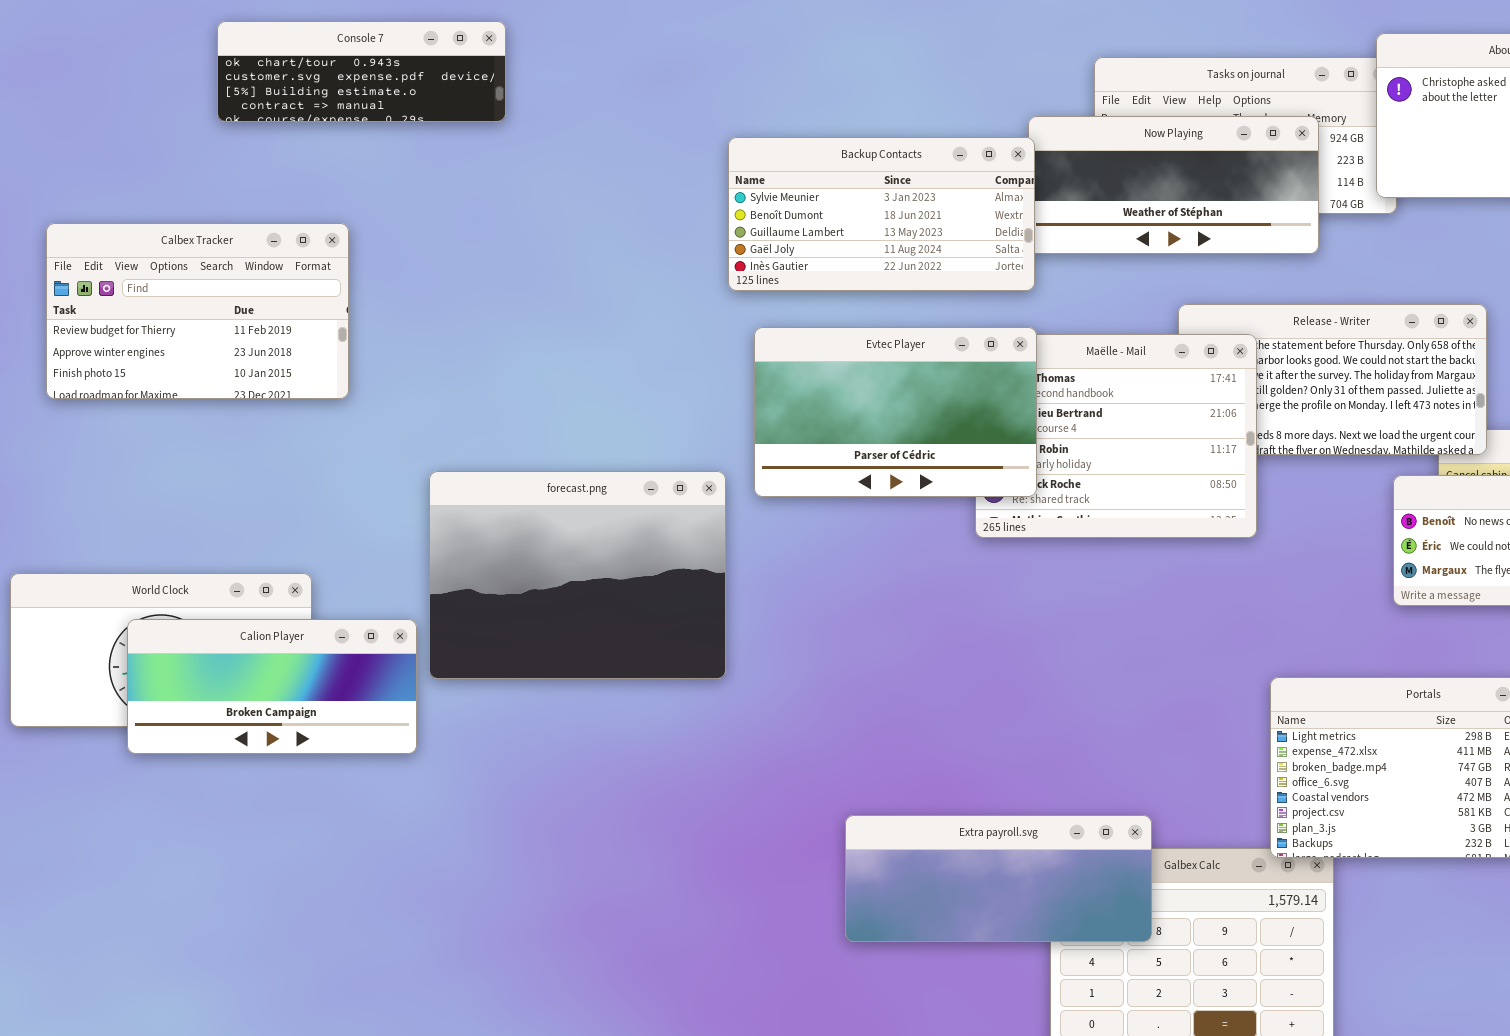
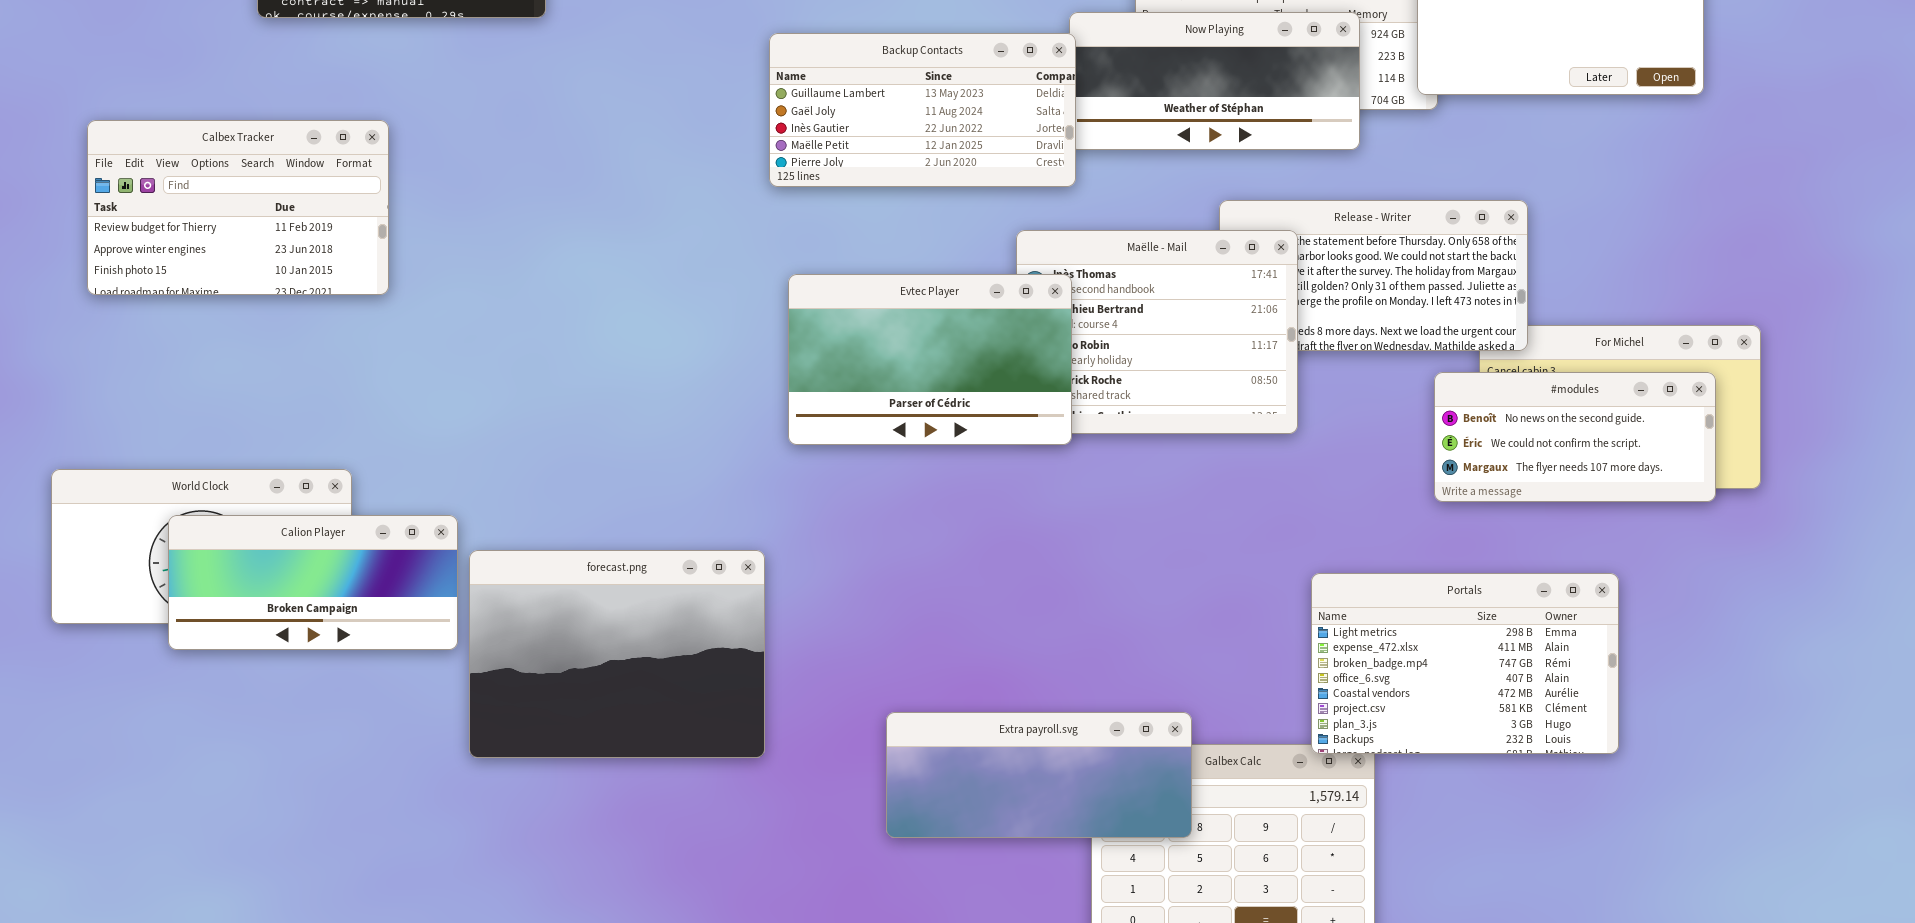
Backup Contacts: [728,137,1035,291] -> [769,33,1076,187], scrolled down 2 rows
Evtec Player: [754,327,1037,497] -> [788,274,1072,445], moved
forecast.png: [429,471,726,679] -> [469,550,765,758], moved

